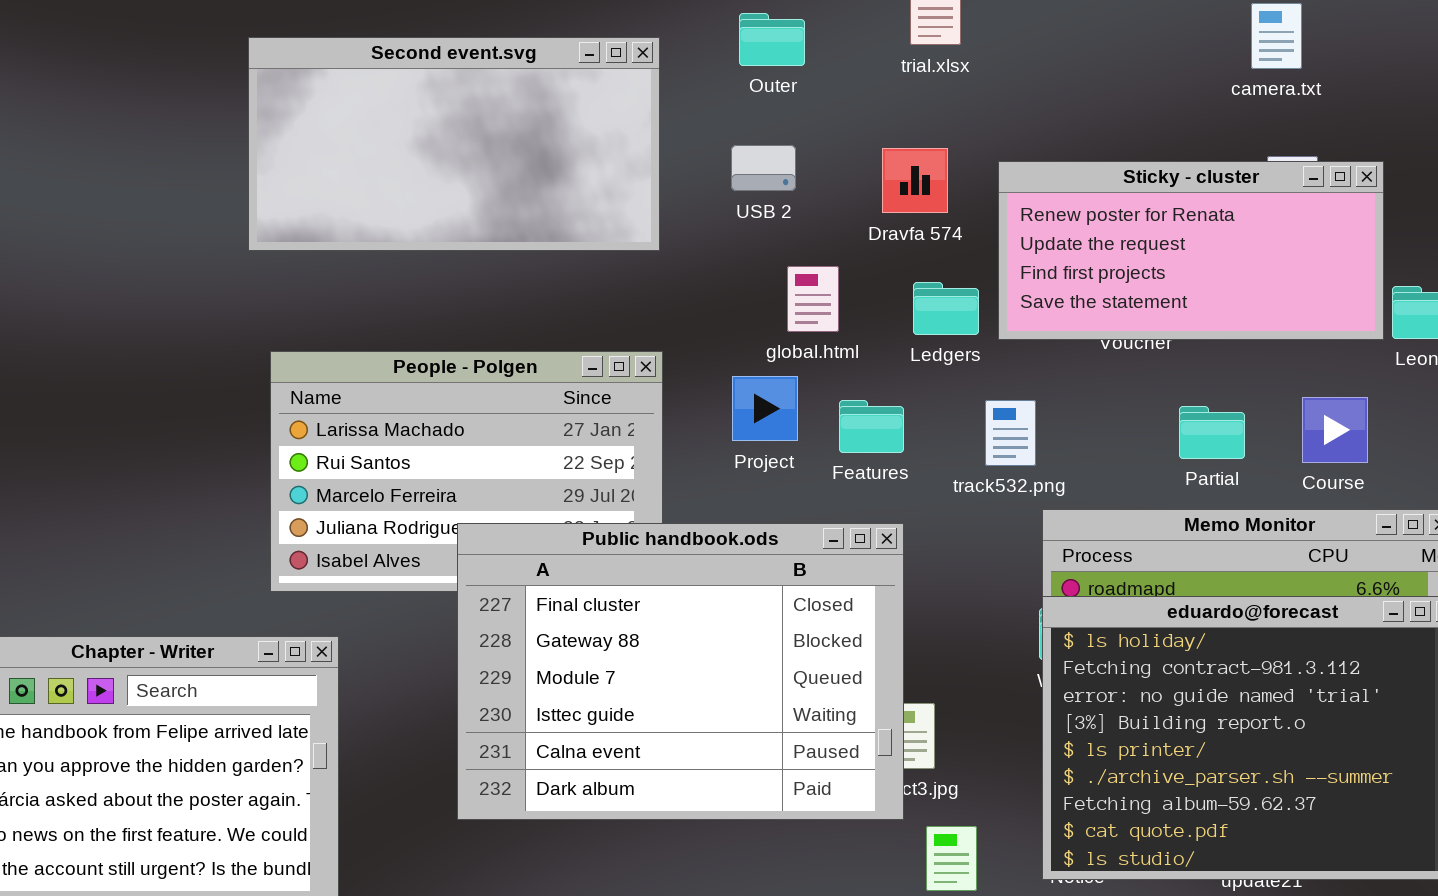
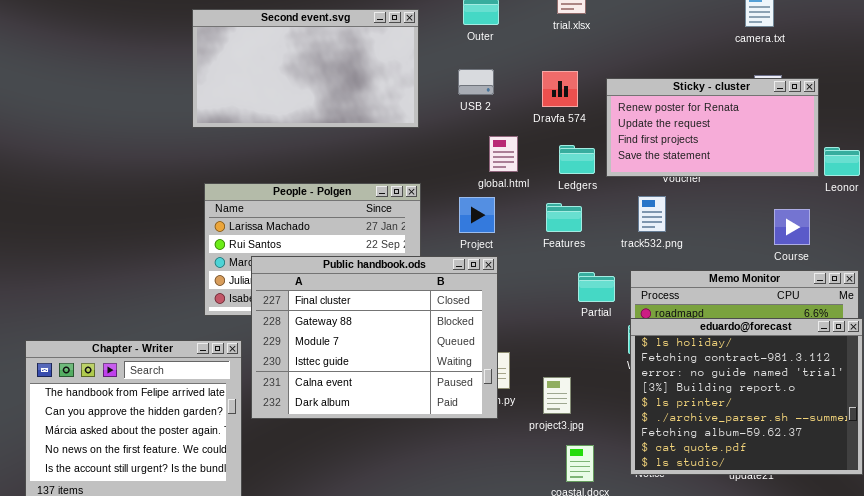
Features: [839,400,904,453] -> [546,203,582,232], moved
track532.png: [985,400,1036,466] -> [638,196,666,232], moved
Partial: [1179,406,1245,459] -> [578,272,615,302], moved
Public handbook.ods: [457,523,904,820] -> [251,256,498,419], moved

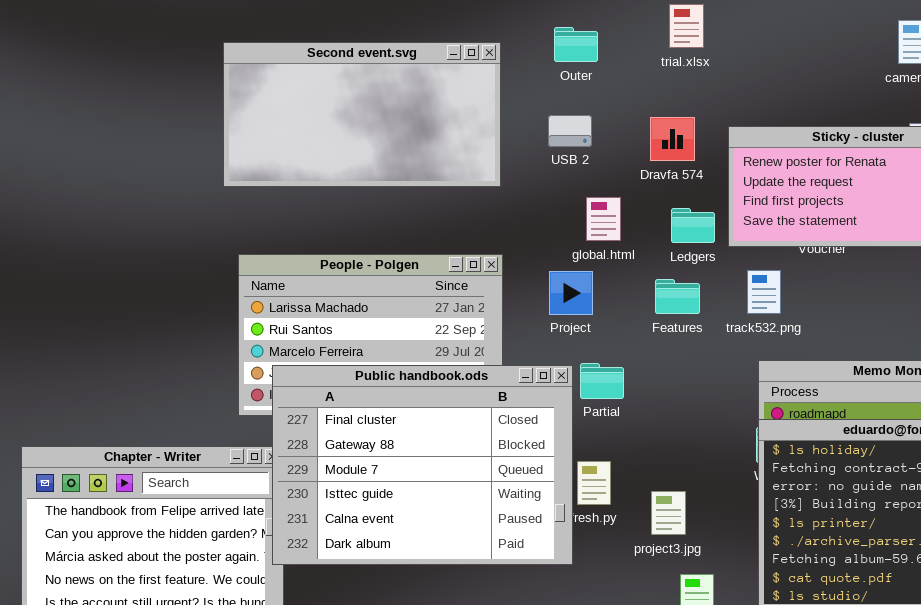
track532.png: [638,196,666,232] -> [747,270,781,314], moved
Public handbook.ods: [251,256,498,419] -> [272,365,573,565], moved
Partial: [578,272,615,302] -> [580,363,624,399], moved

